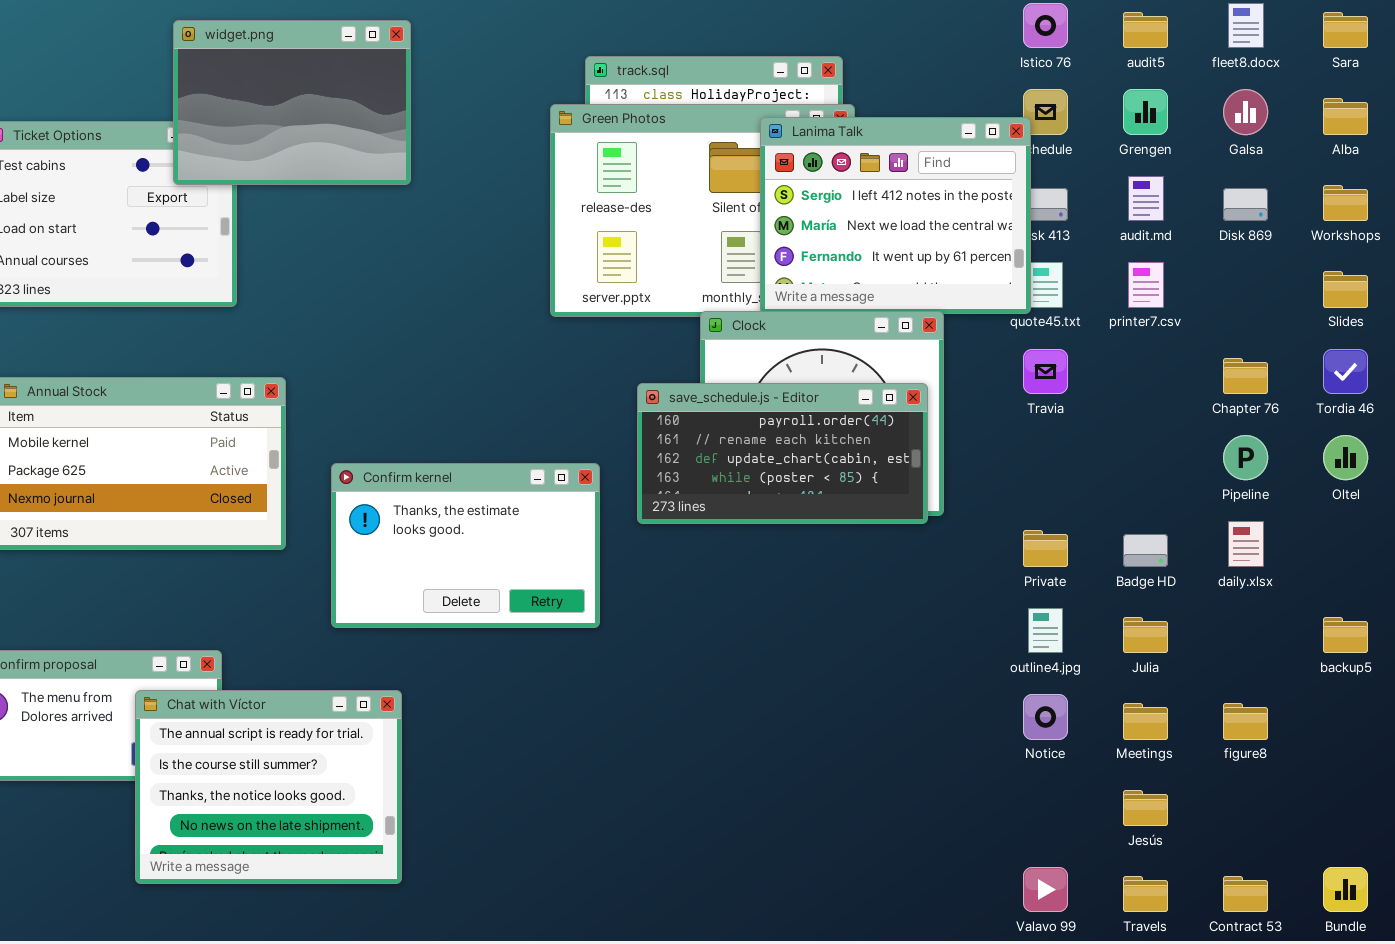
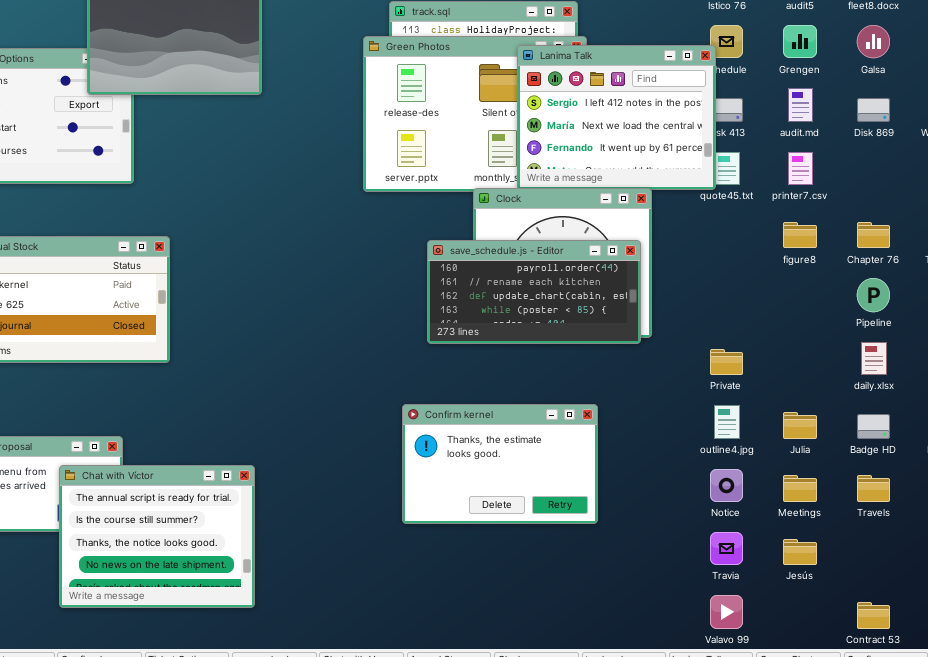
Travia: [1023,349,1068,394] -> [710,532,743,565], moved
Confirm kernel: [331,463,600,628] -> [402,404,598,524], moved
Badge HD: [1123,534,1168,567] -> [857,414,890,439], moved
figure8: [1223,703,1268,740] -> [783,222,817,248], moved
Travels: [1123,876,1168,912] -> [857,475,890,502], moved

